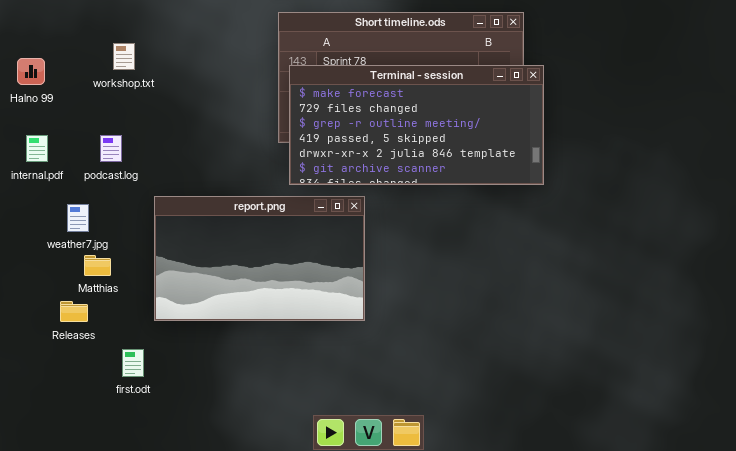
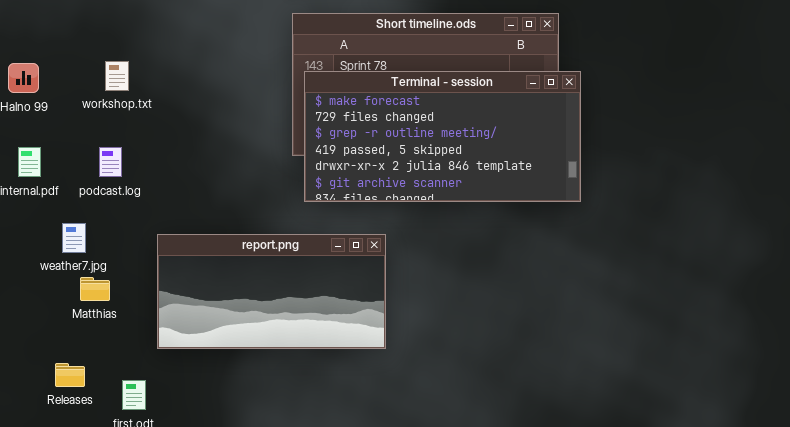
workshop.txt: [113,43,135,70] -> [105,61,129,91], moved
report.png: [154,196,365,321] -> [157,234,386,349], resized
Releases: [60,301,88,322] -> [55,363,85,387], moved

